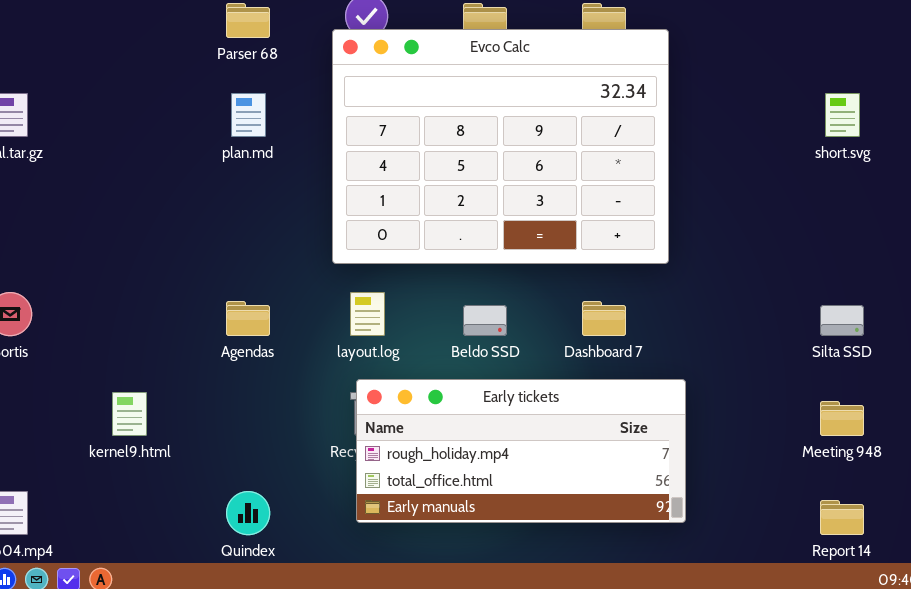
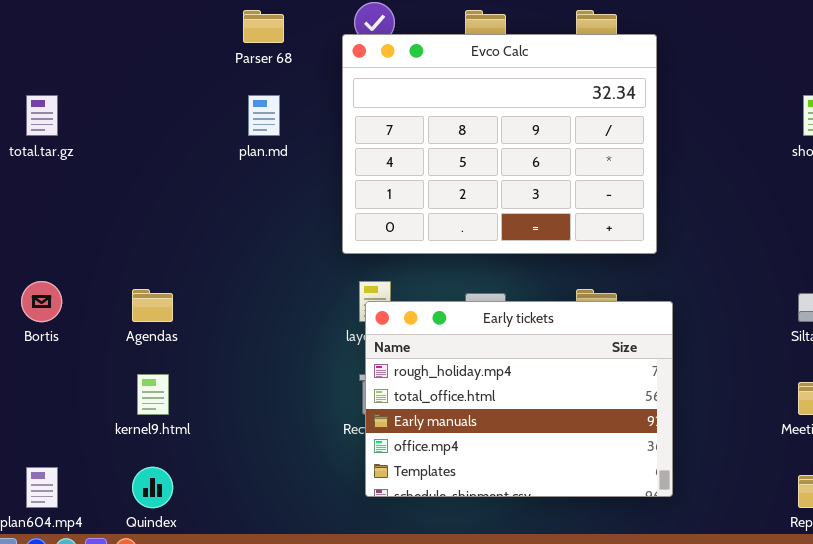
Agendas: [226,301,270,336] -> [132,289,173,322], moved
Early tickets: [356,379,686,523] -> [365,301,673,497], resized
Quindex: [226,491,270,535] -> [132,467,173,508], moved

